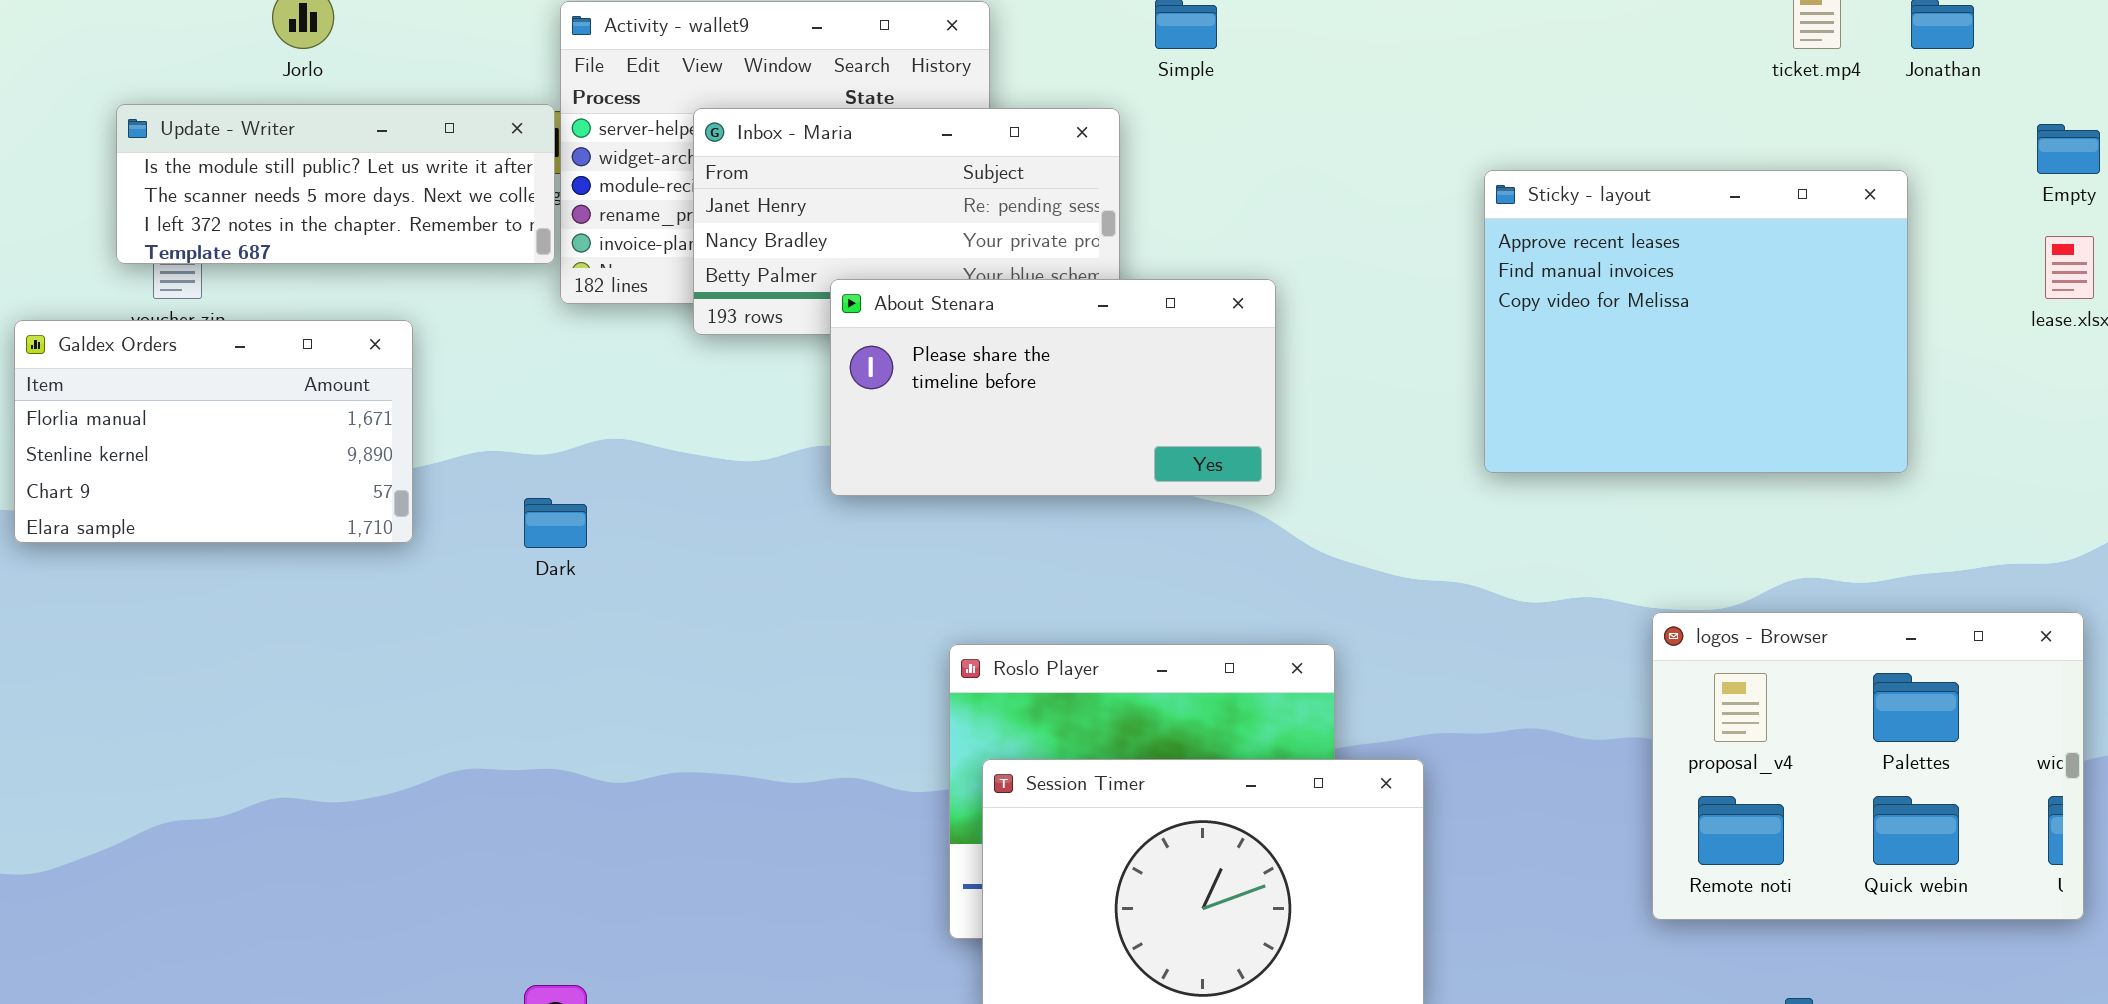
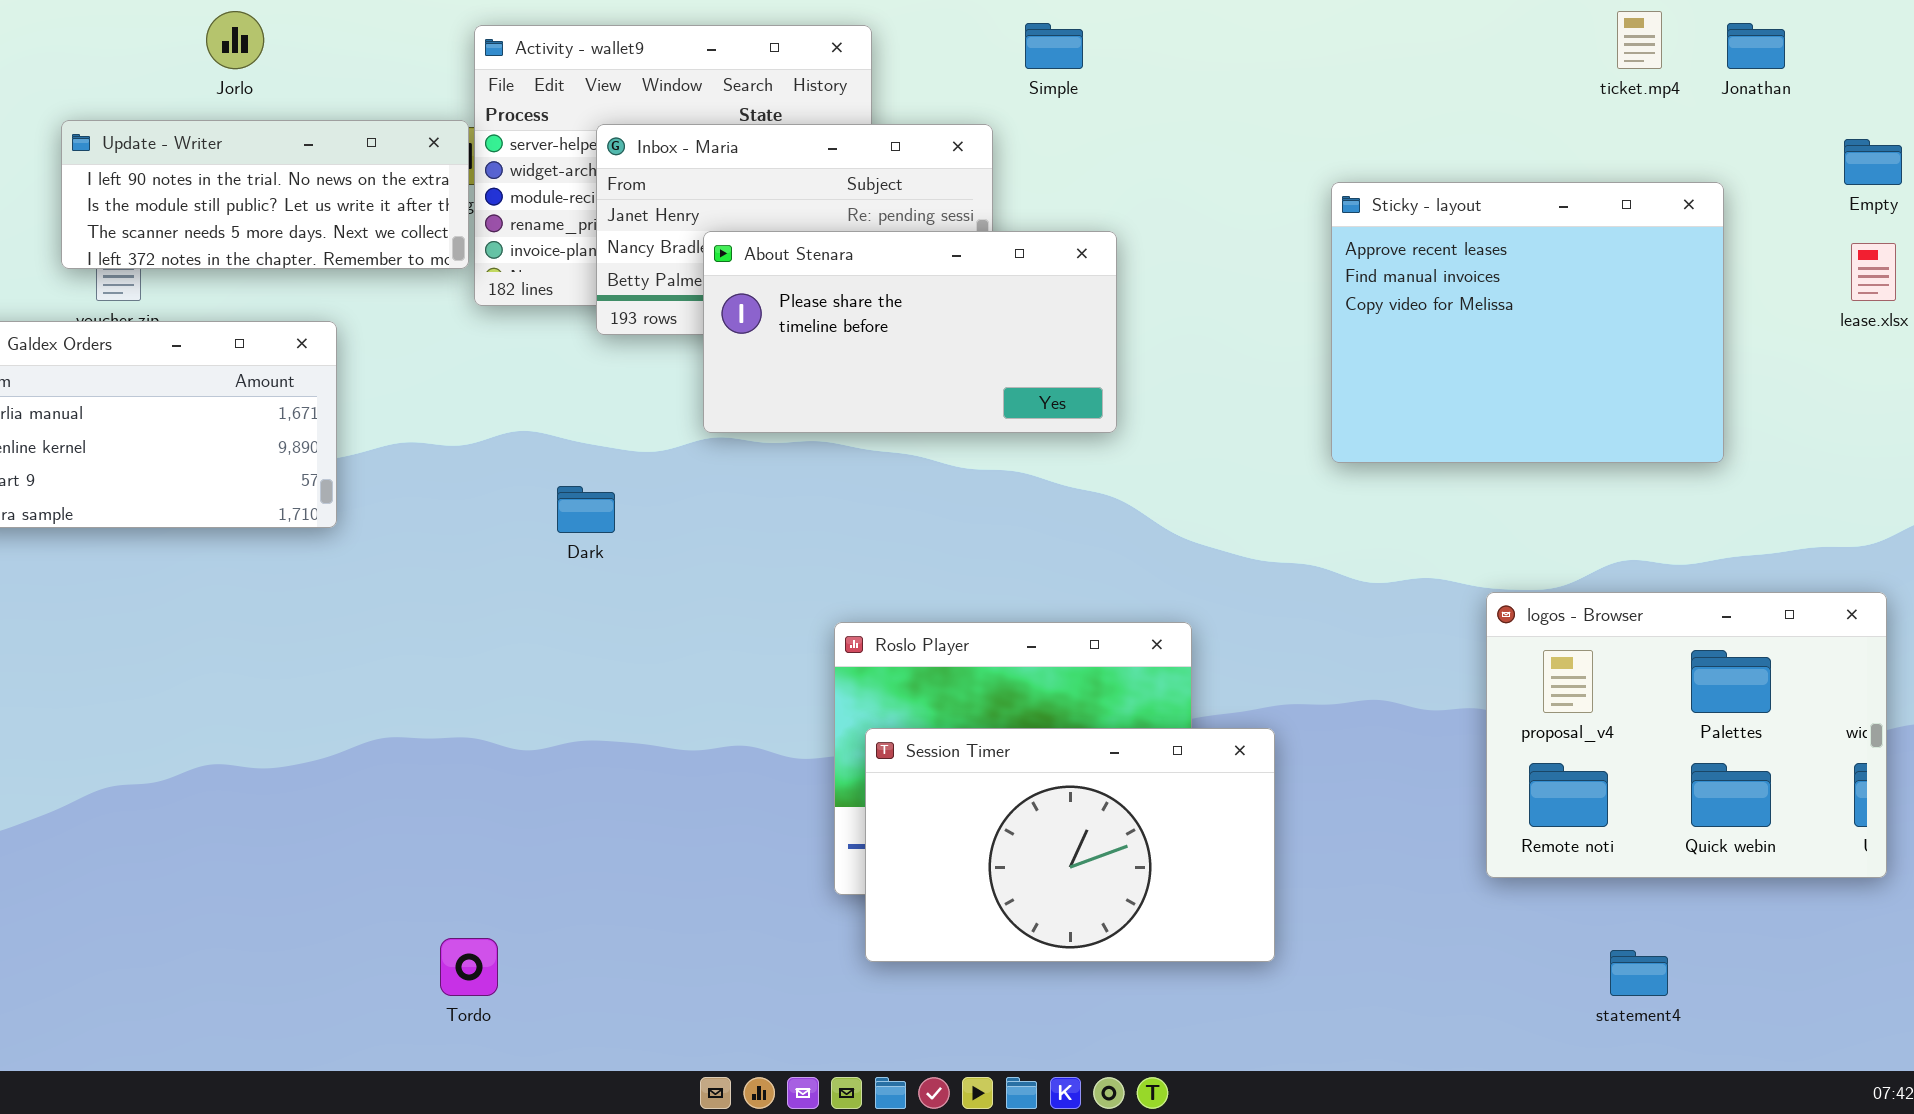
Update - Writer: [116,104,555,264] -> [61,120,469,269], scrolled up 1 row
About Stenara: [830,279,1276,496] -> [703,231,1117,433], moved
Dark: [524,498,587,548] -> [557,486,615,533], moved

